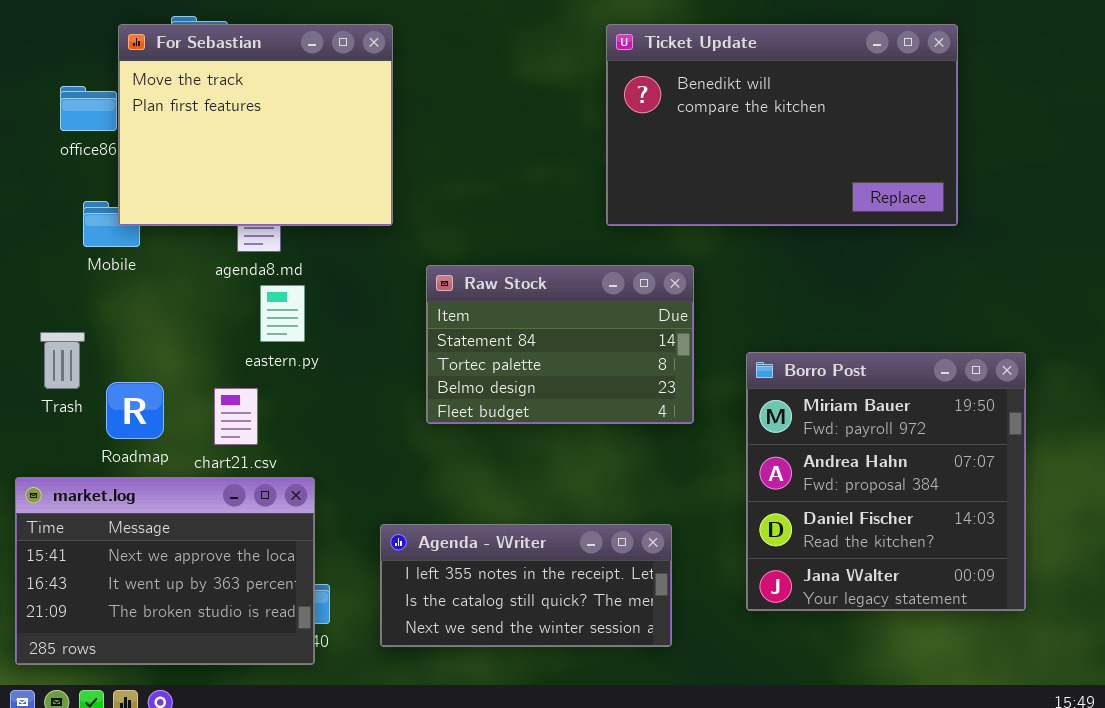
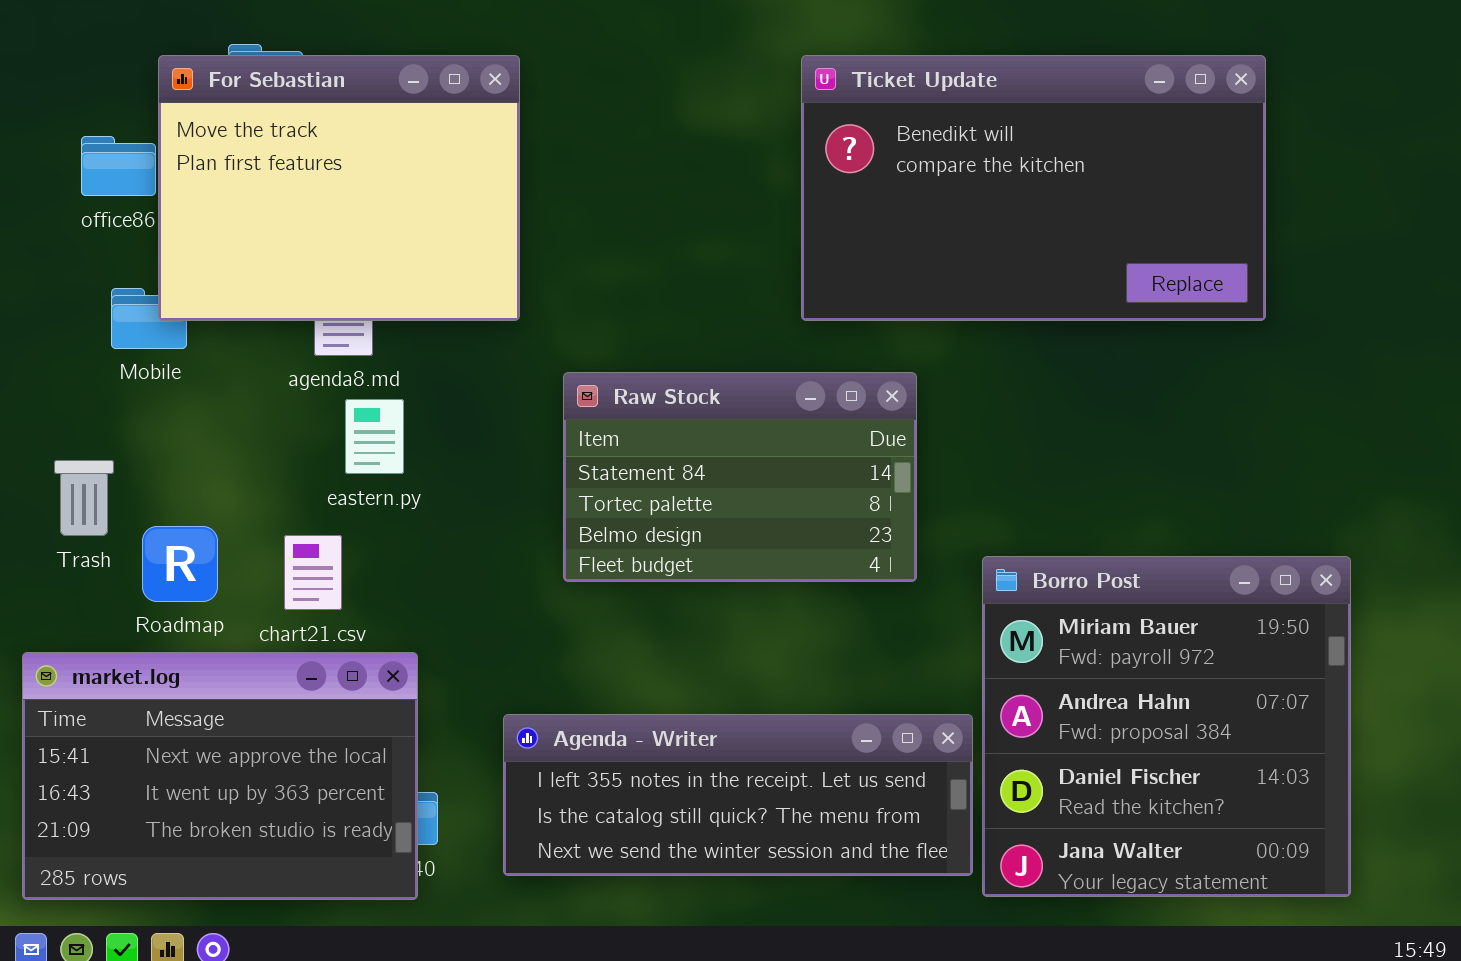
Borro Post: [746,352,1026,611] -> [982,556,1351,897], moved
Agenda - Writer: [380,524,672,647] -> [503,714,973,876], resized

